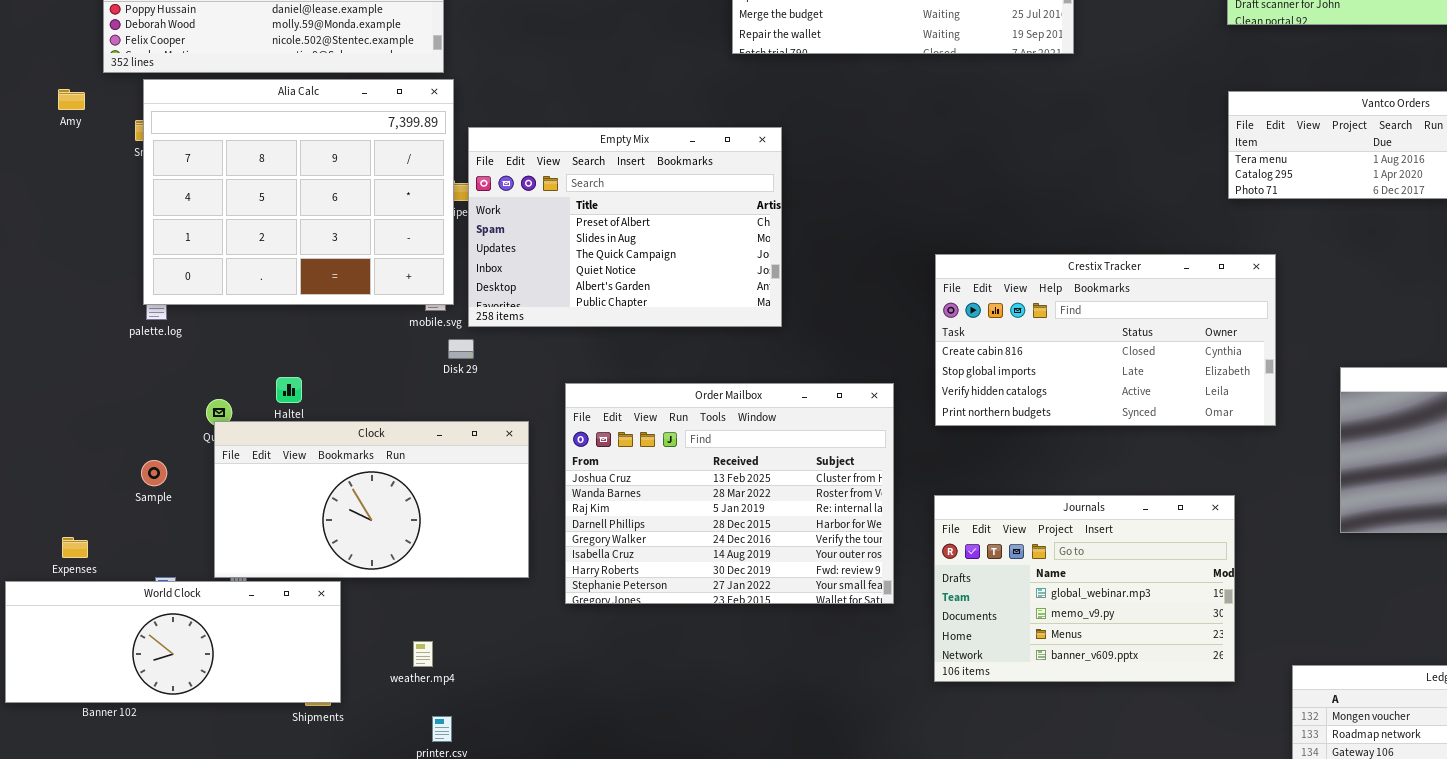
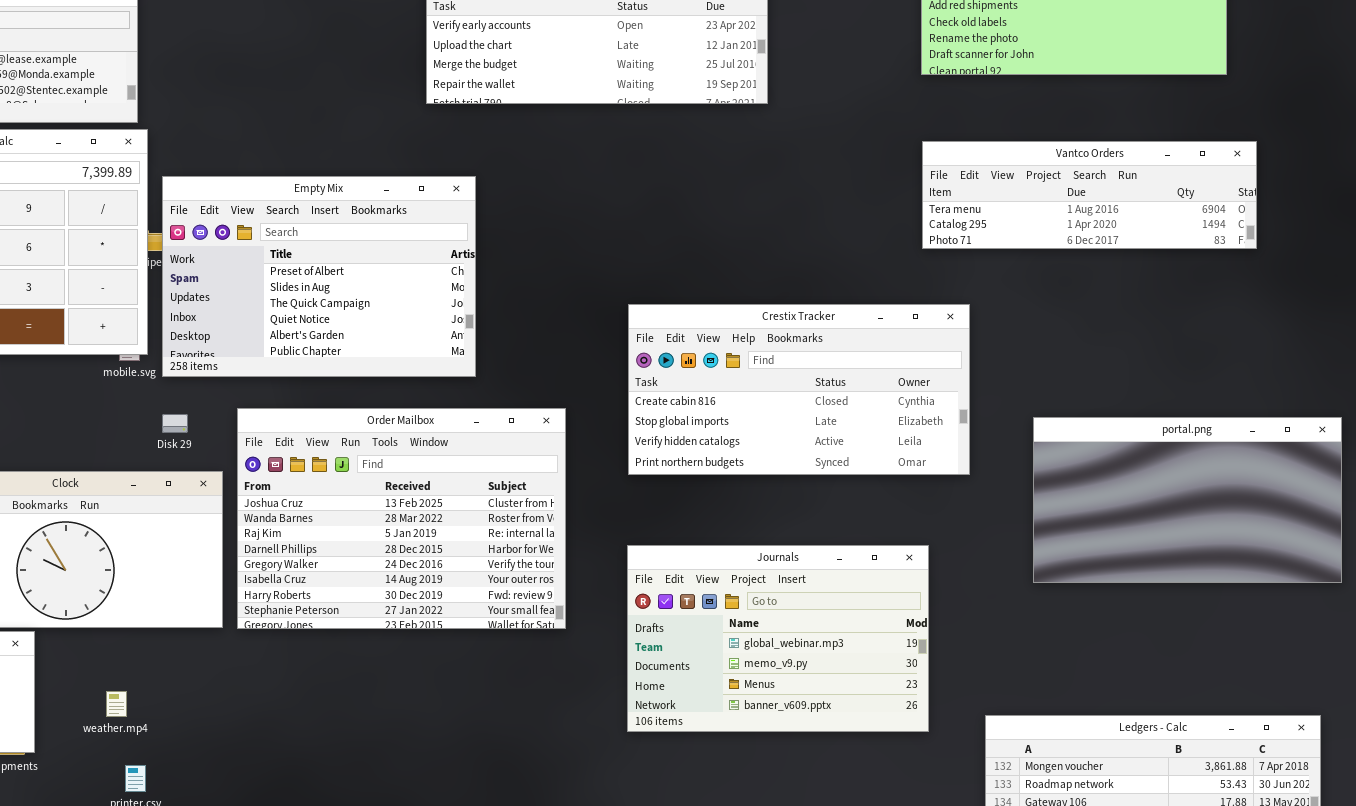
Disk 29: [448,339,474,359] -> [162,414,188,433], moved
Order Mailbox: [565,383,894,604] -> [237,408,566,629], moved

